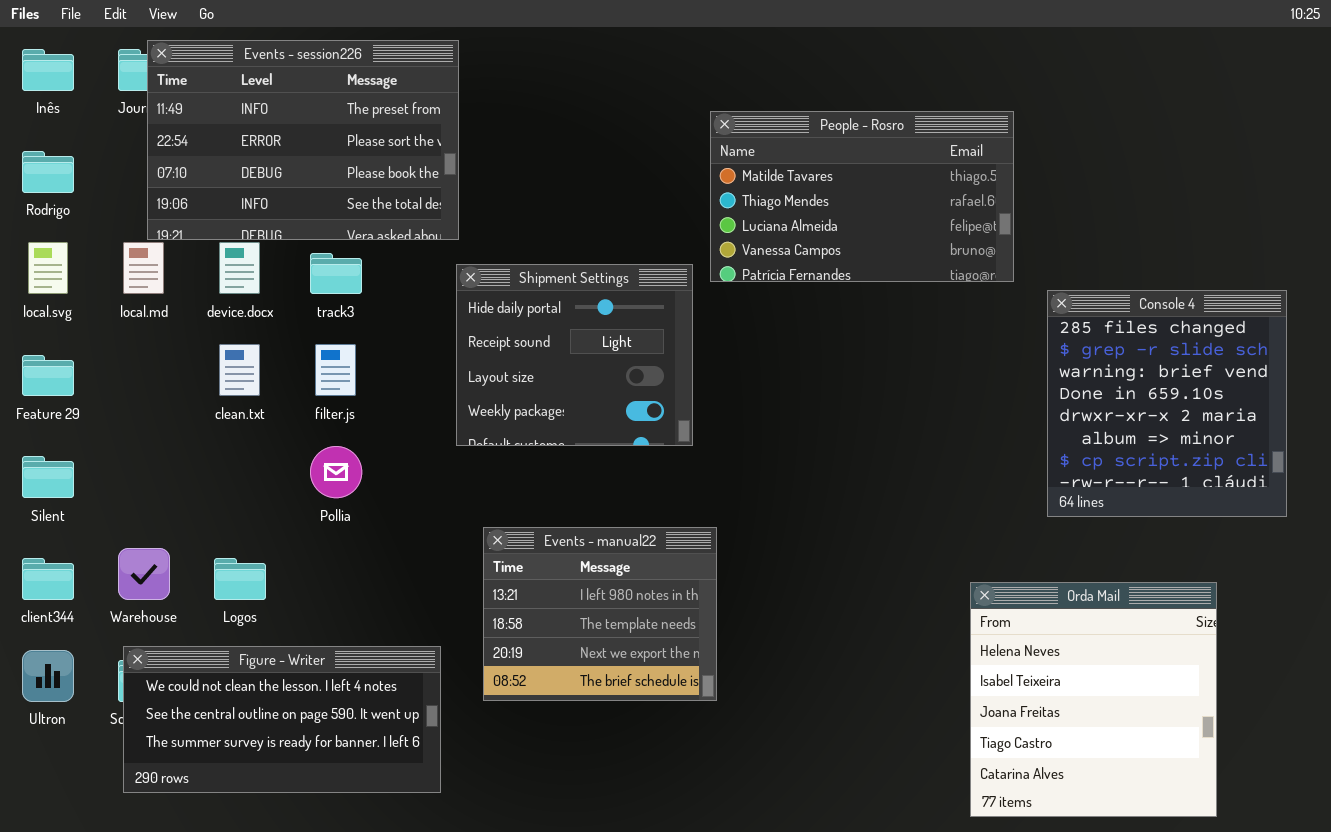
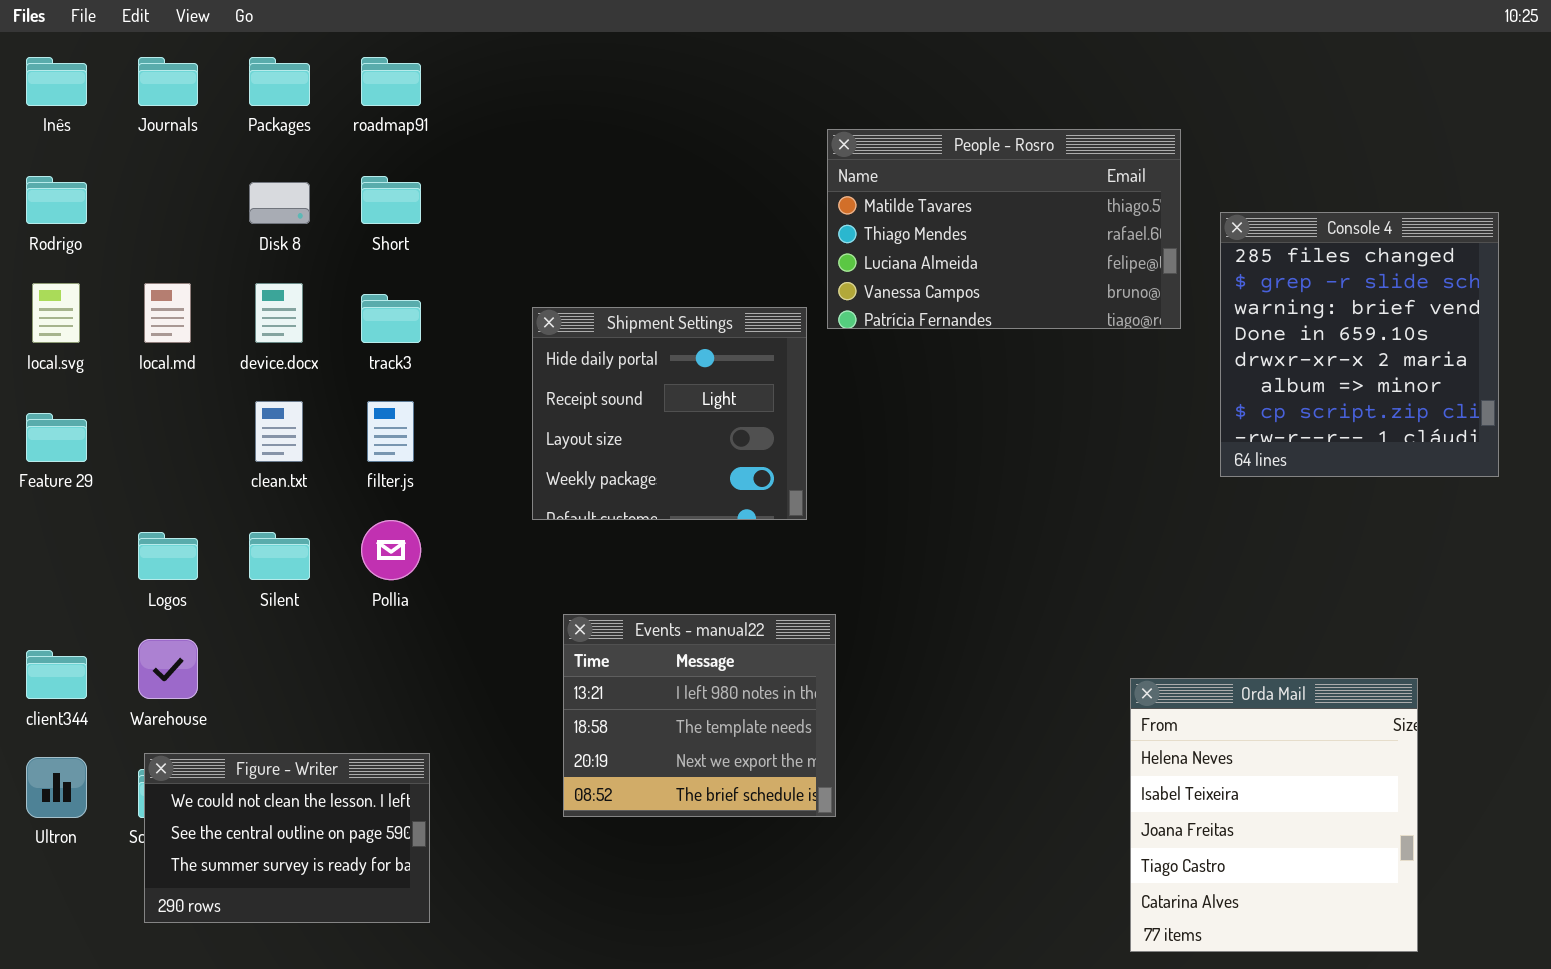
Events - session226: [147,40,459,240] -> none, closed
Console 4: [1047,290,1287,517] -> [1220,212,1499,477], moved
Silent: [22,456,74,498] -> [249,532,310,580], moved
Logos: [214,558,266,600] -> [138,532,198,580], moved
Figure - Writer: [123,646,441,793] -> [144,753,430,923], resized

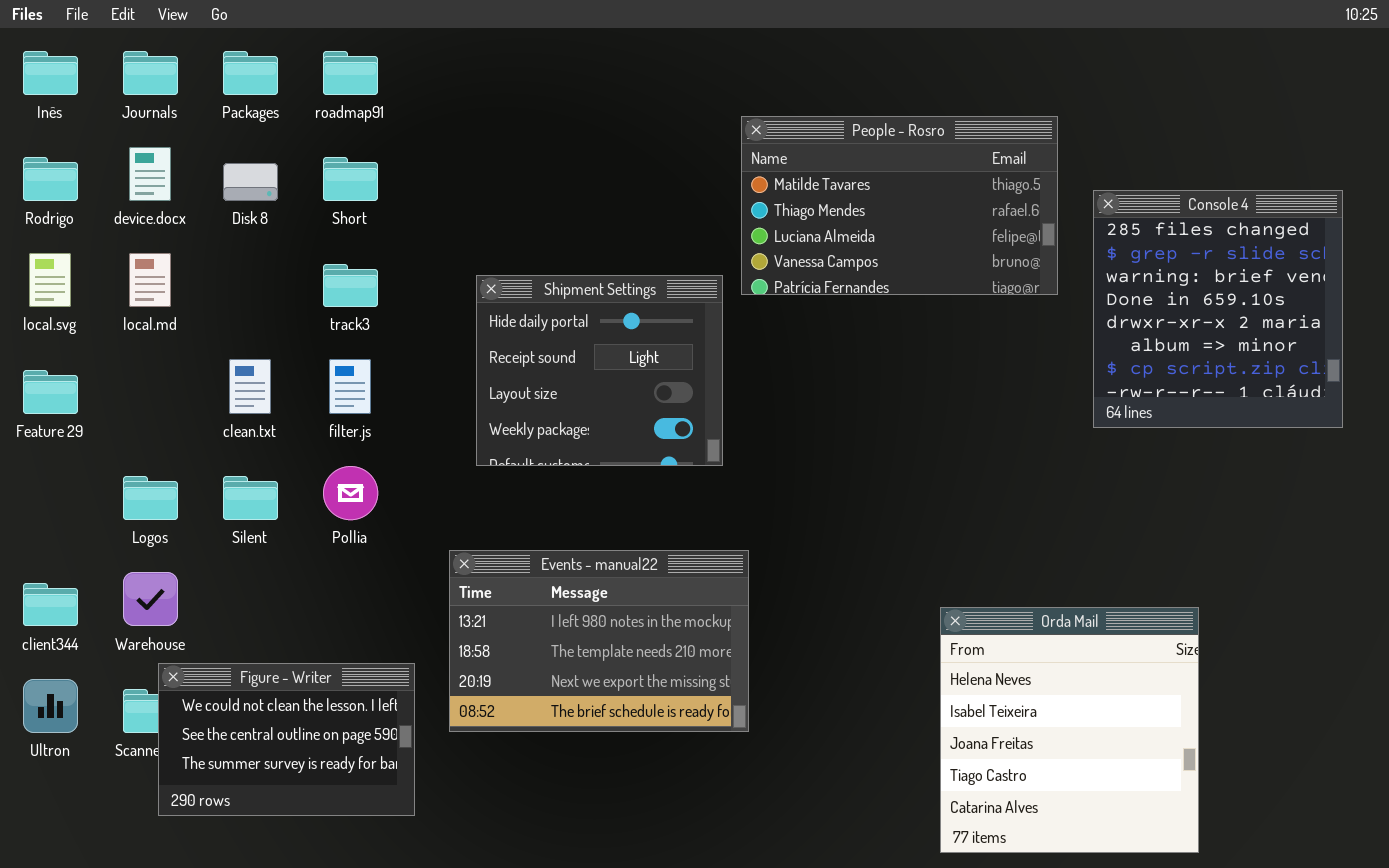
device.docx: [255,283,303,343] -> [129,147,171,201], moved
Events - manual22: [563,614,836,817] -> [449,550,749,732], resized
Orda Mail: [1130,678,1418,952] -> [940,607,1199,853], moved
Figure - Writer: [144,753,430,923] -> [158,663,415,816], moved

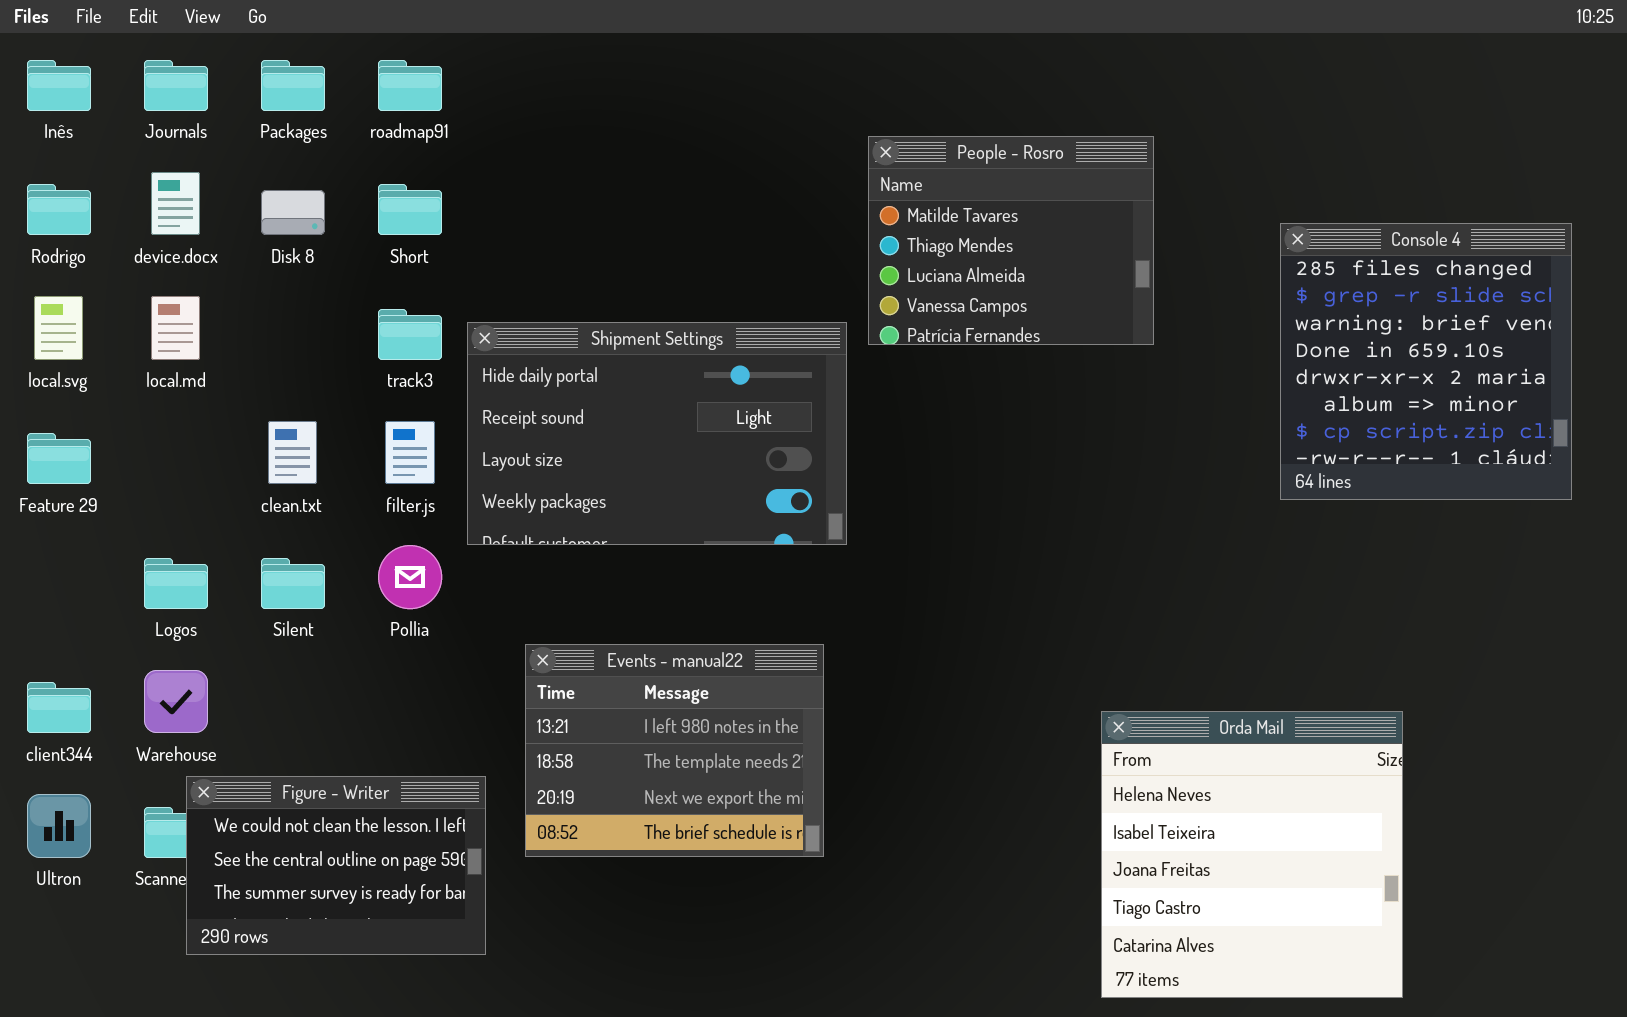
People - Rosro: [741,116,1058,295] -> [868,136,1154,345], resized
Shipment Settings: [476,275,723,466] -> [467,322,847,545], resized
Events - manual22: [449,550,749,732] -> [525,644,824,857], resized

